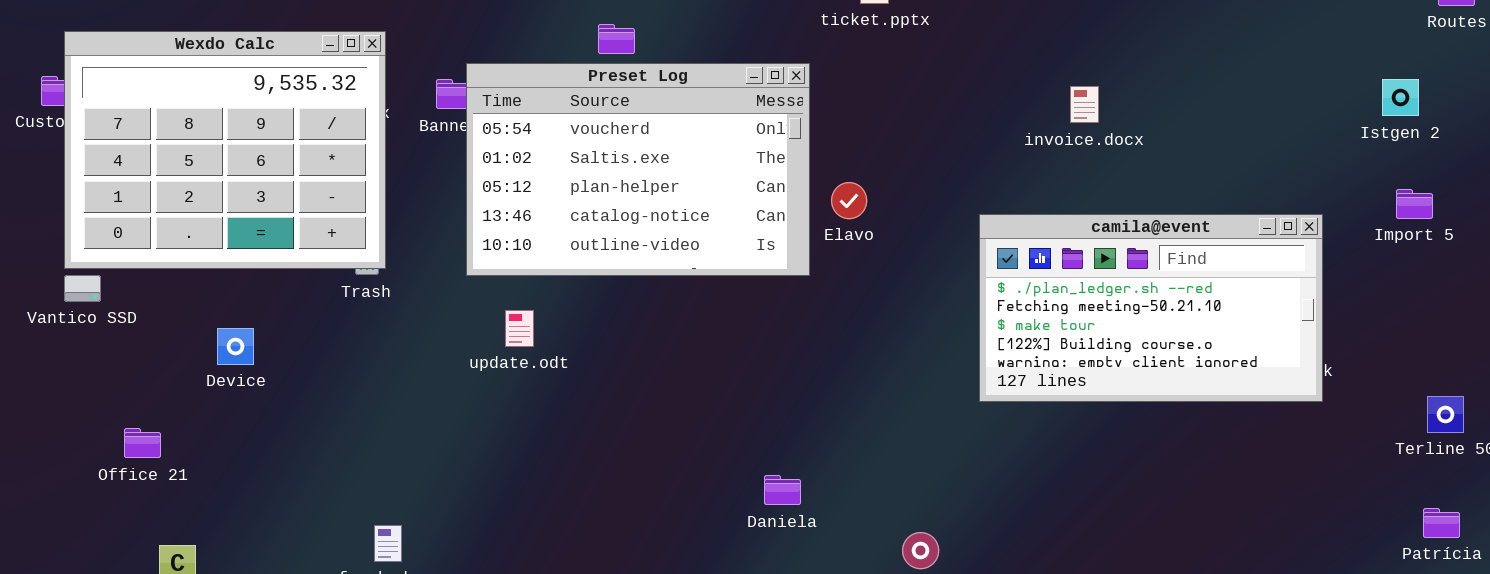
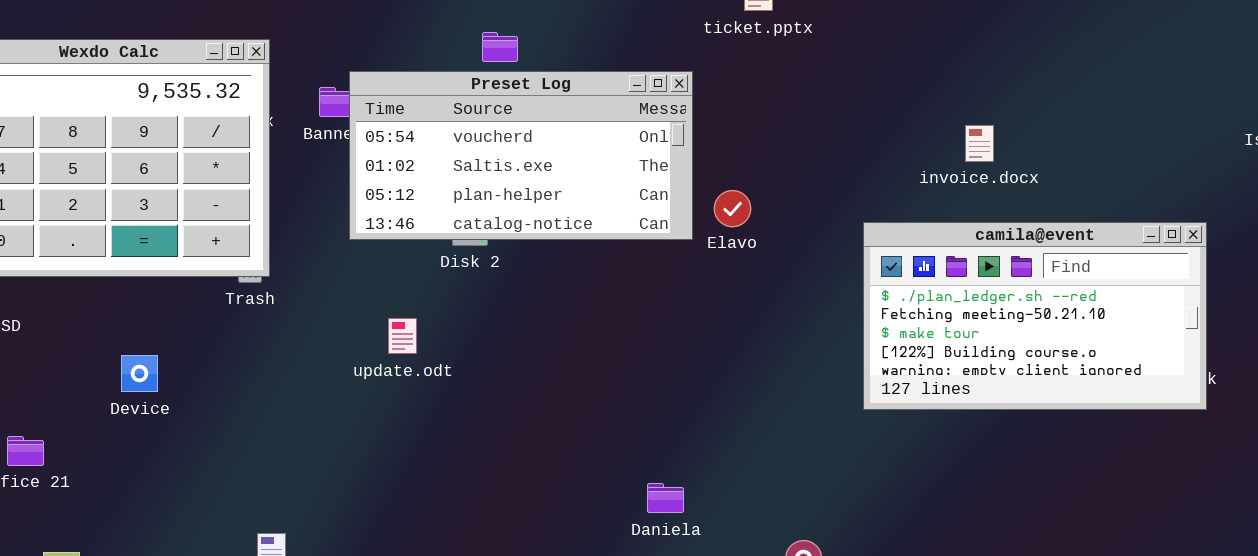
Preset Log: [466,63,810,276] -> [349,71,693,240], resized
invoice.docx: [1070,86,1099,123] -> [965,125,994,162], moved
Device: [217,328,254,365] -> [121,355,158,392], moved

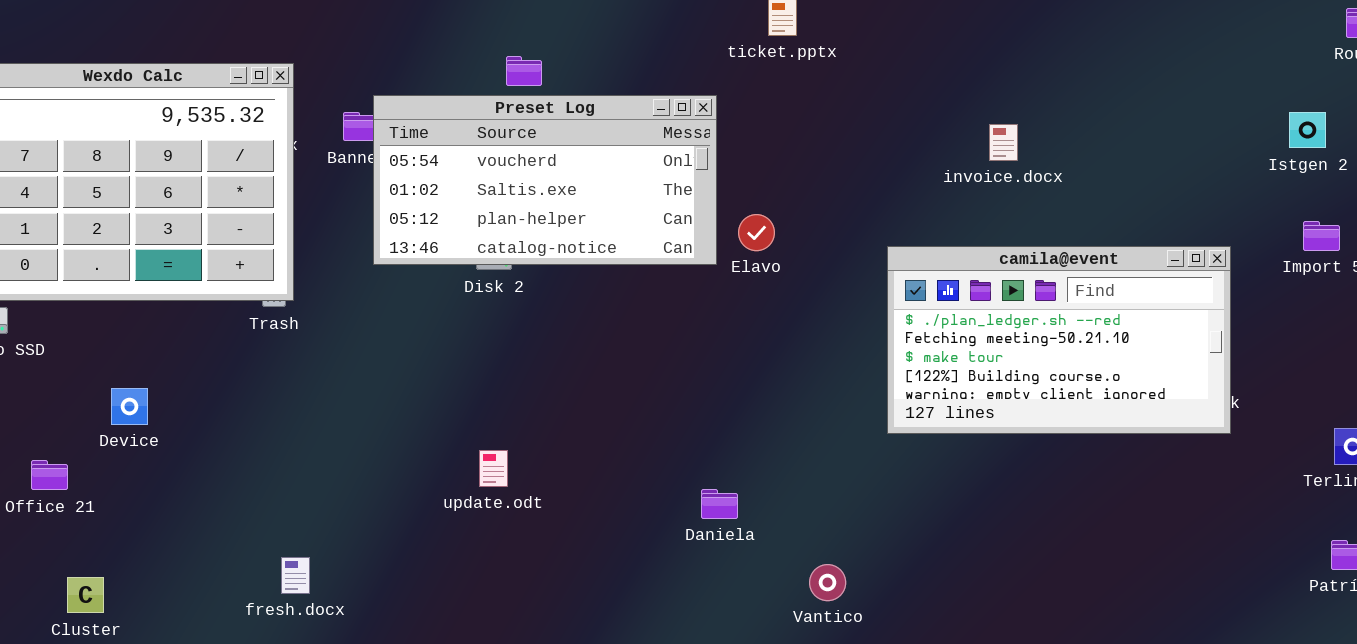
invoice.docx: [965,125,994,162] -> [989,124,1018,161], moved
update.odt: [388,318,417,354] -> [479,450,508,487], moved
Device: [121,355,158,392] -> [111,388,148,425], moved
Daniela: [647,483,684,513] -> [701,489,738,519], moved

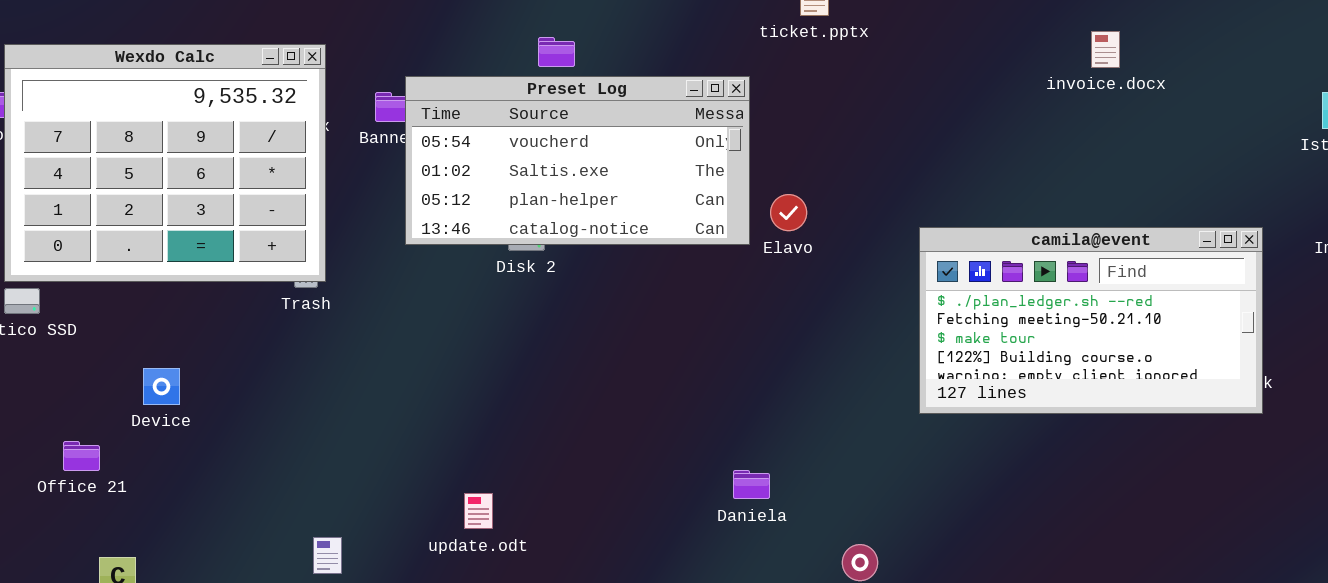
invoice.docx: [989,124,1018,161] -> [1091,31,1120,68], moved
update.odt: [479,450,508,487] -> [464,493,493,529], moved

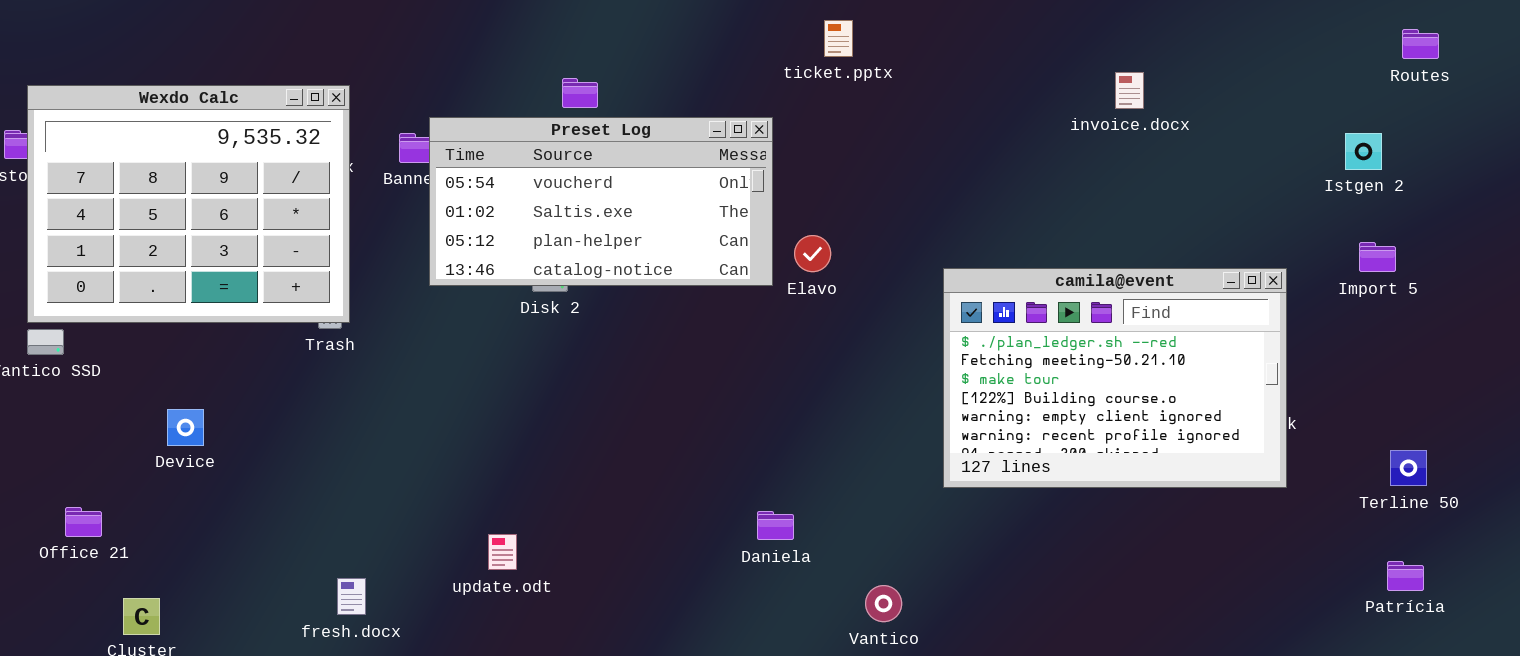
camila@event: [919,227,1263,414] -> [943,268,1287,488], resized
Office 21: [63,441,100,471] -> [65,507,102,537], moved

